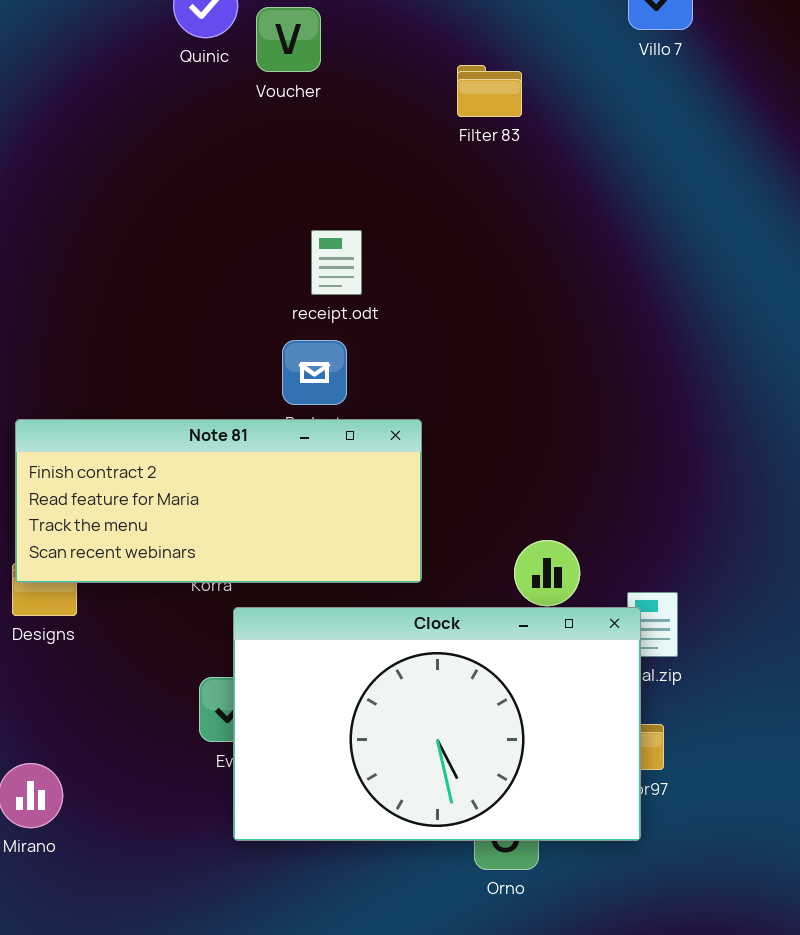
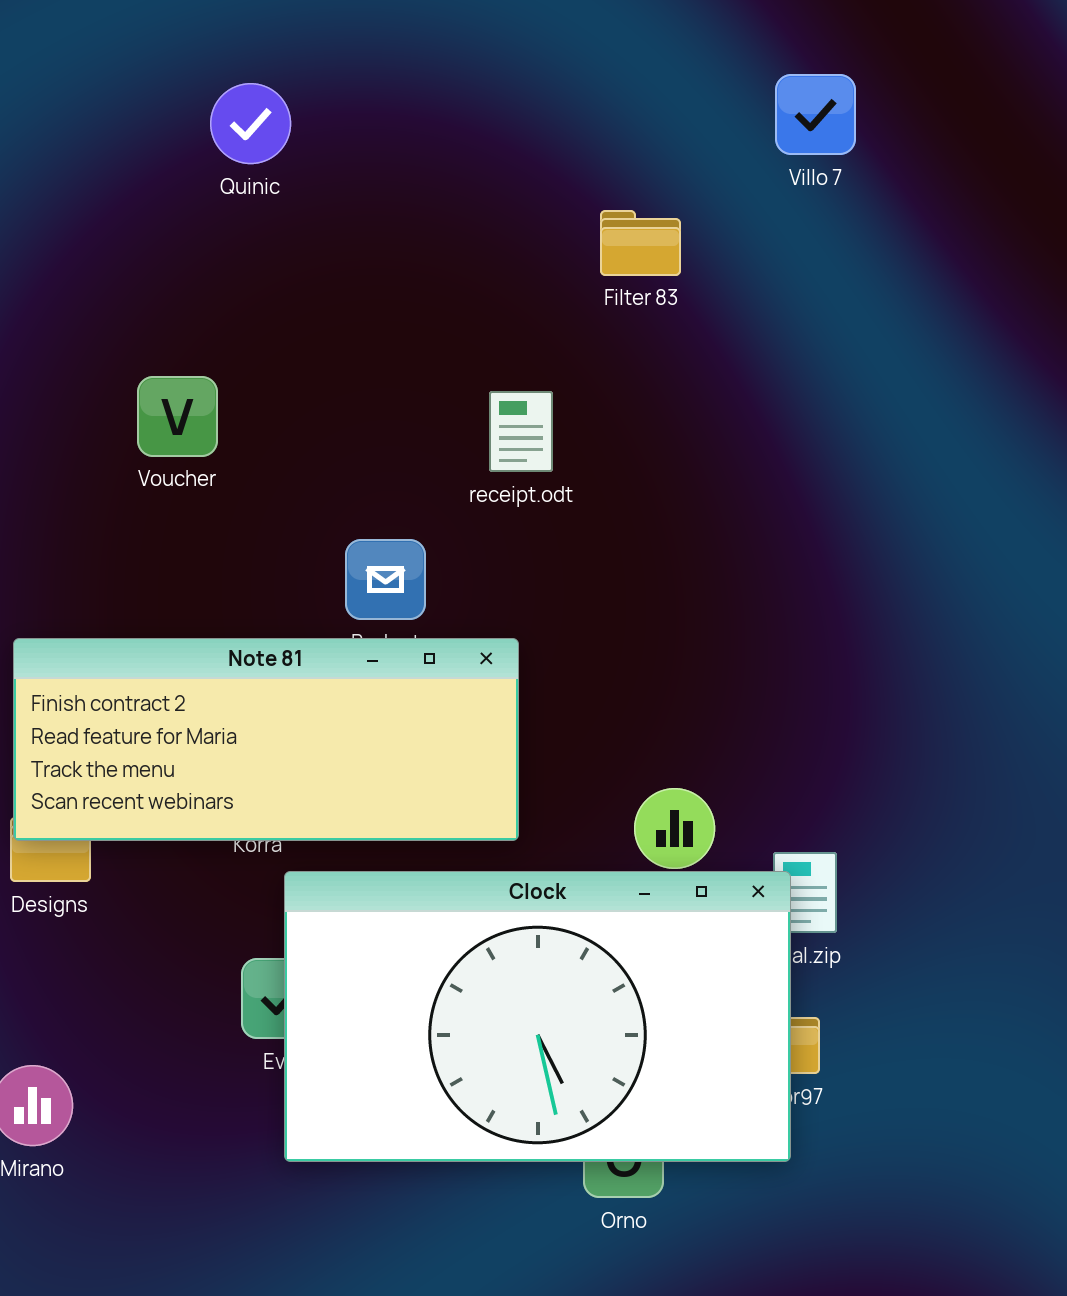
Voucher: [256,7,321,72] -> [137,376,218,457], moved
Filter 83: [457,65,522,117] -> [600,210,681,276], moved
receipt.odt: [311,230,362,295] -> [489,391,553,472], moved

